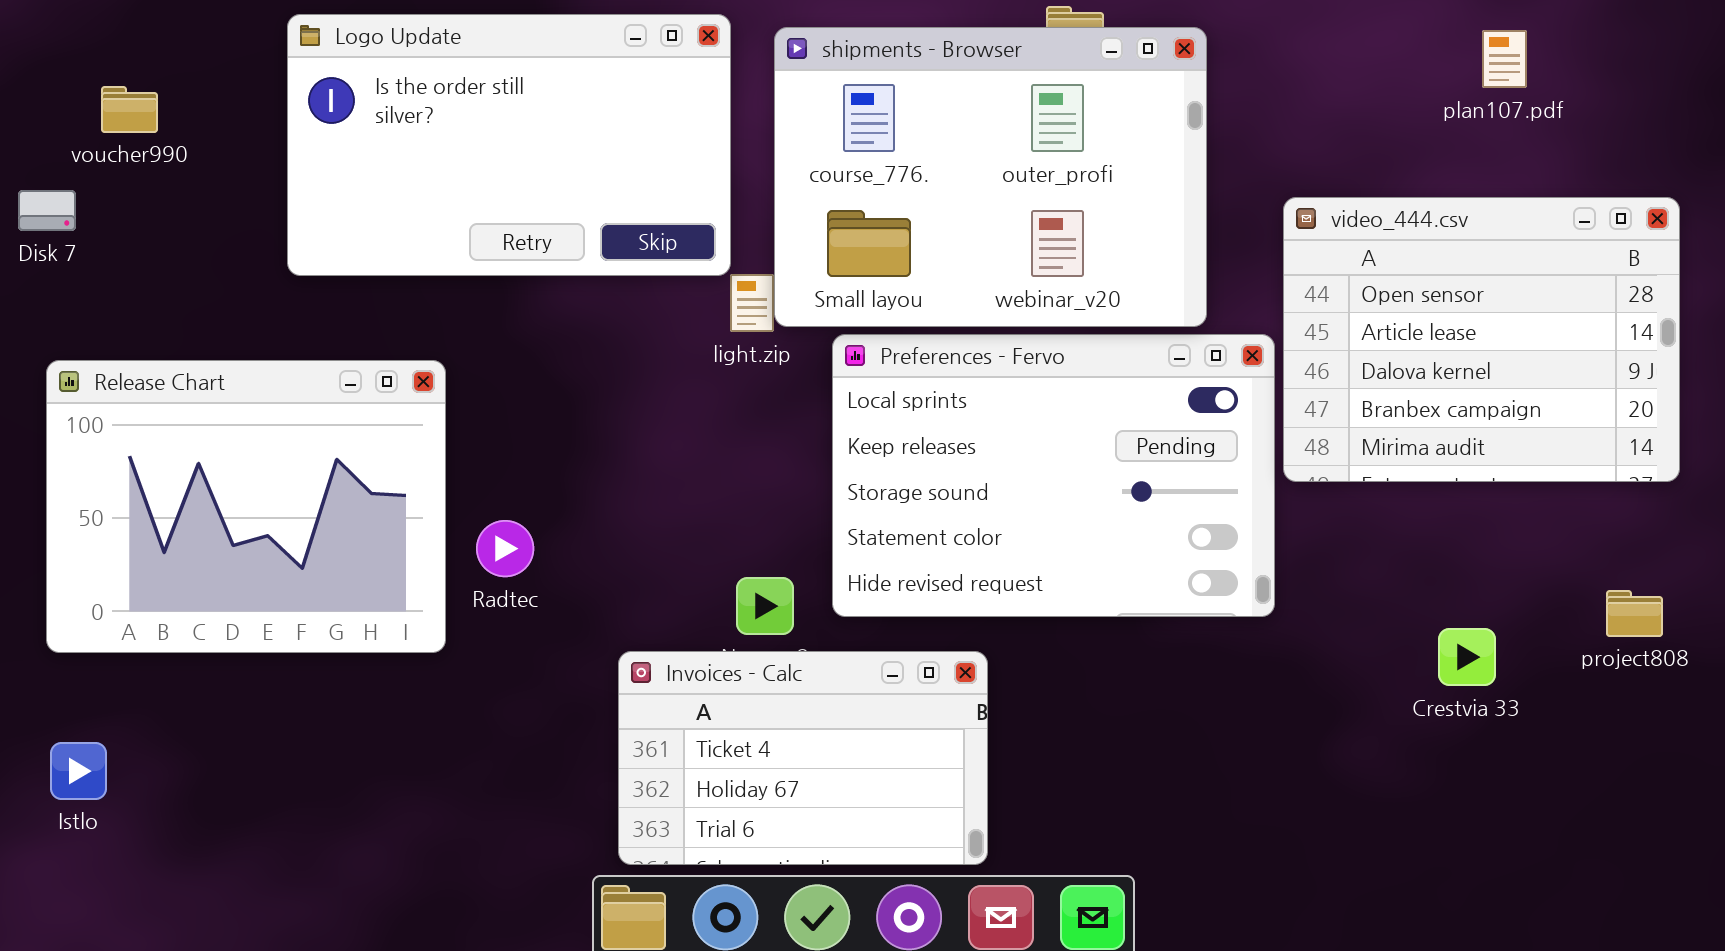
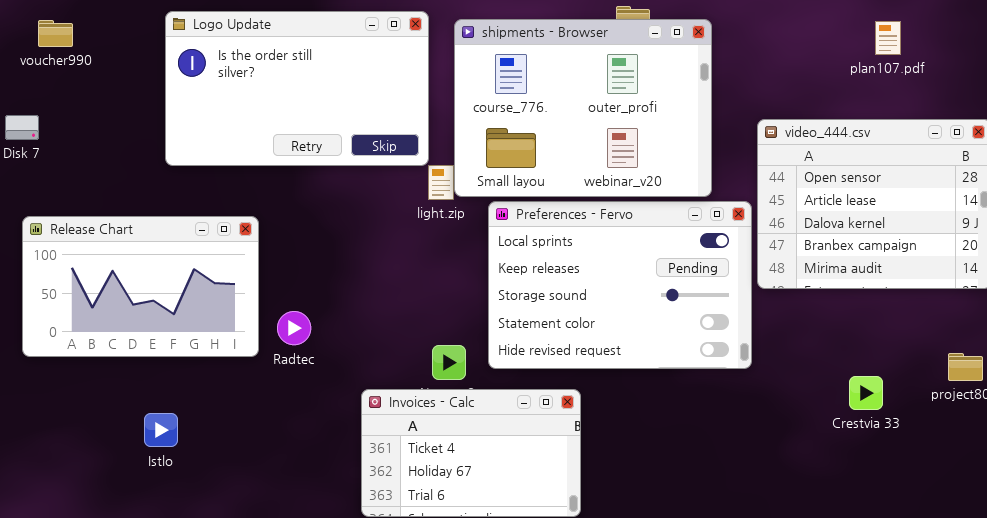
voucher990: [101,86,158,133] -> [38,20,73,47], moved
Release Chart: [46,360,446,653] -> [22,216,259,357], resized
Istlo: [50,742,107,800] -> [144,413,178,447], moved

